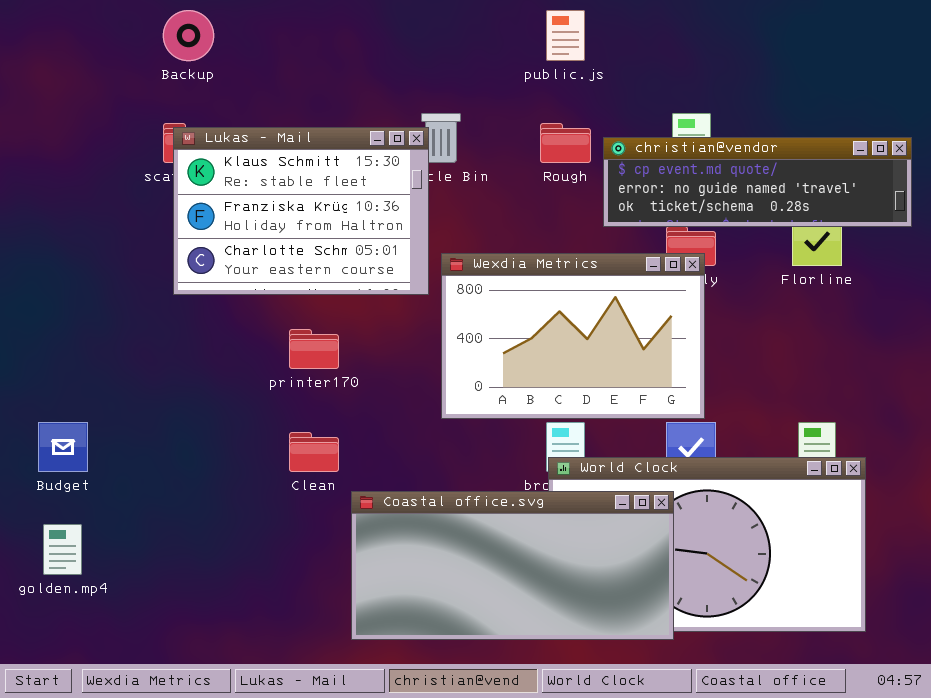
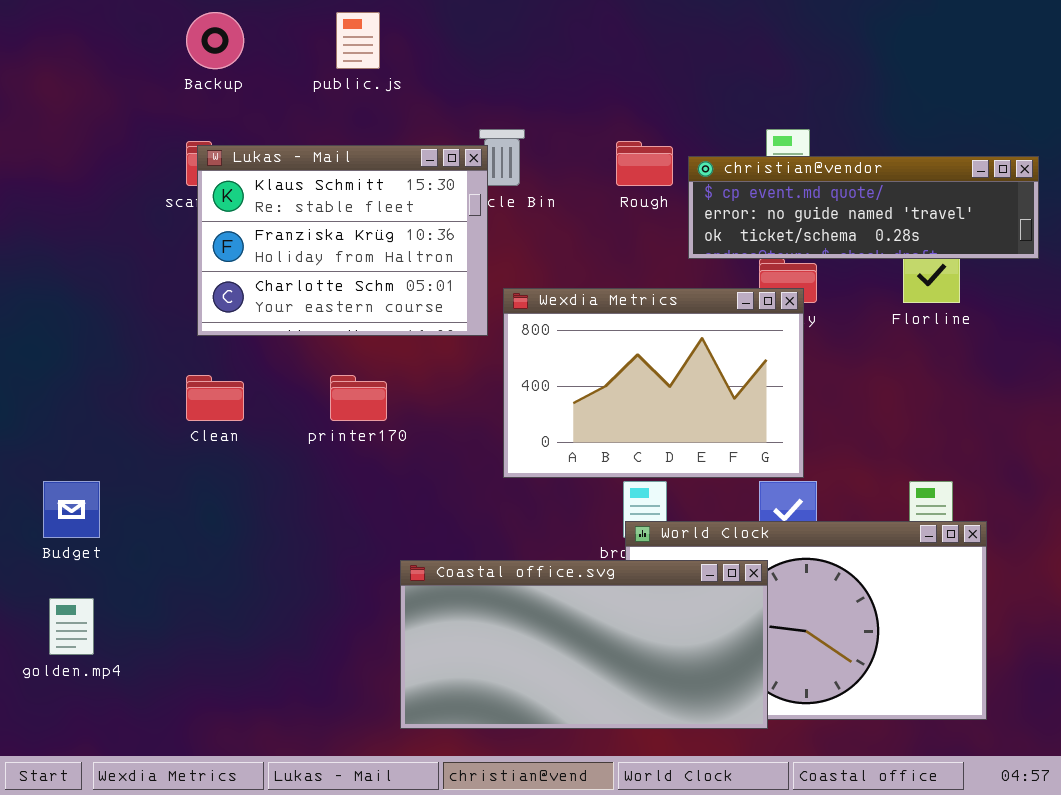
public.js: [546,10,585,61] -> [336,12,380,69], moved
Clean: [289,432,339,472] -> [186,375,244,421], moved

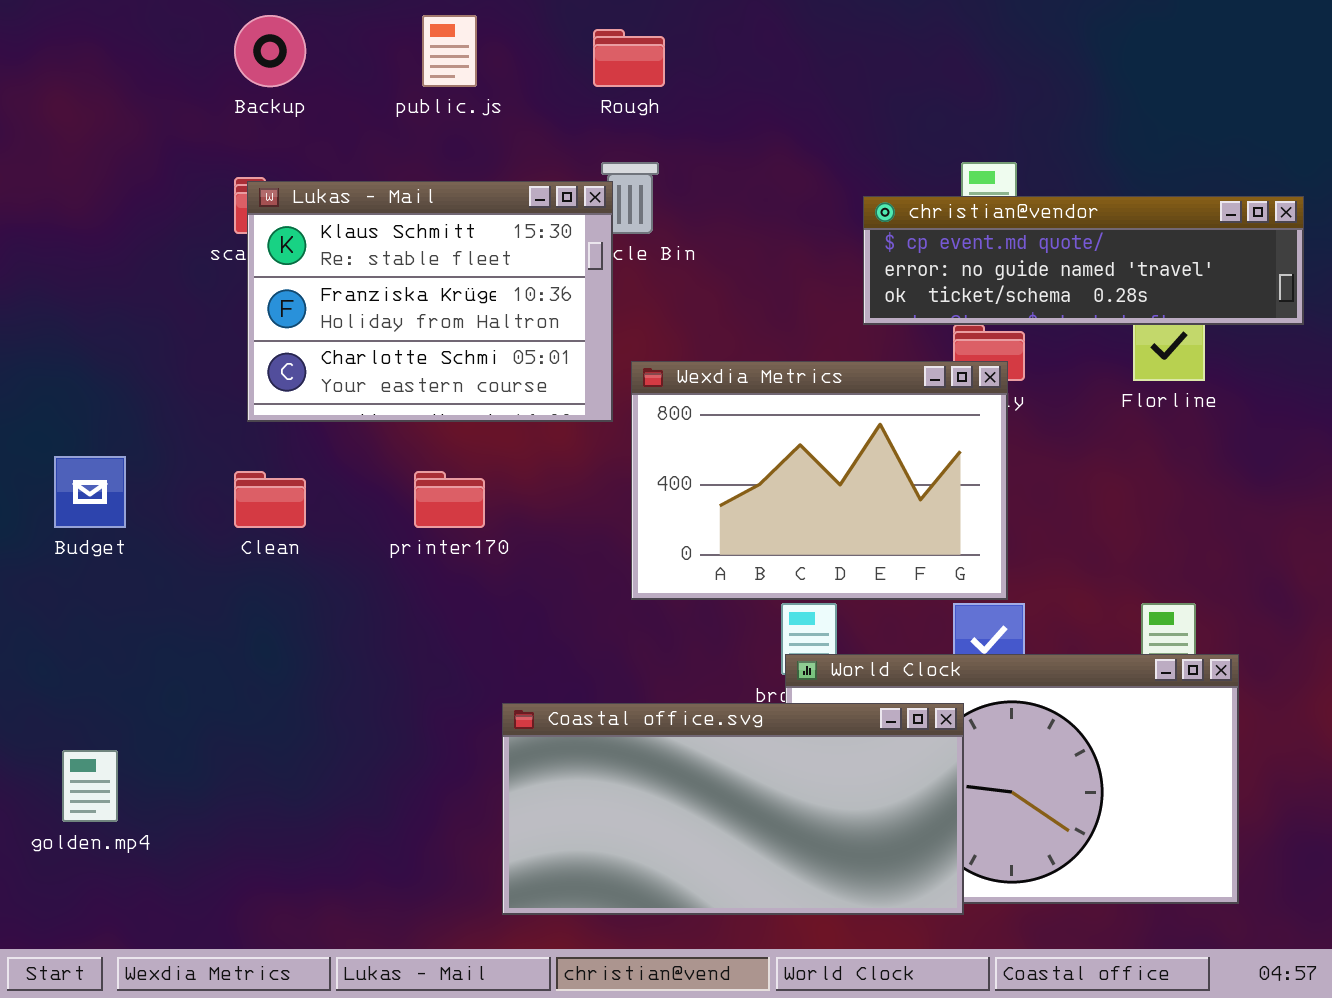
Rough: [616,141,673,186] -> [593,29,665,87], moved
Budget: [43,481,100,538] -> [54,456,126,528], moved

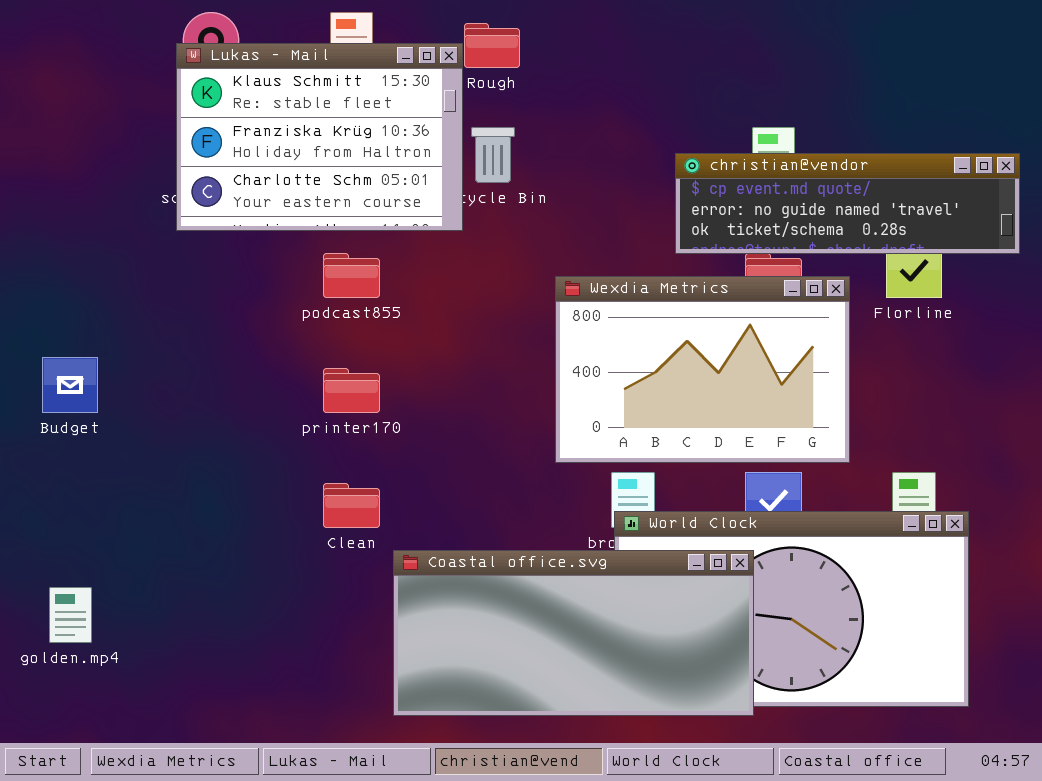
Lukas - Mail: [247,181,613,422] -> [176,43,463,231], moved
Wexdia Metrics: [631,361,1008,600] -> [555,276,850,463], moved
Clean: [234,471,306,528] -> [323,483,380,528], moved

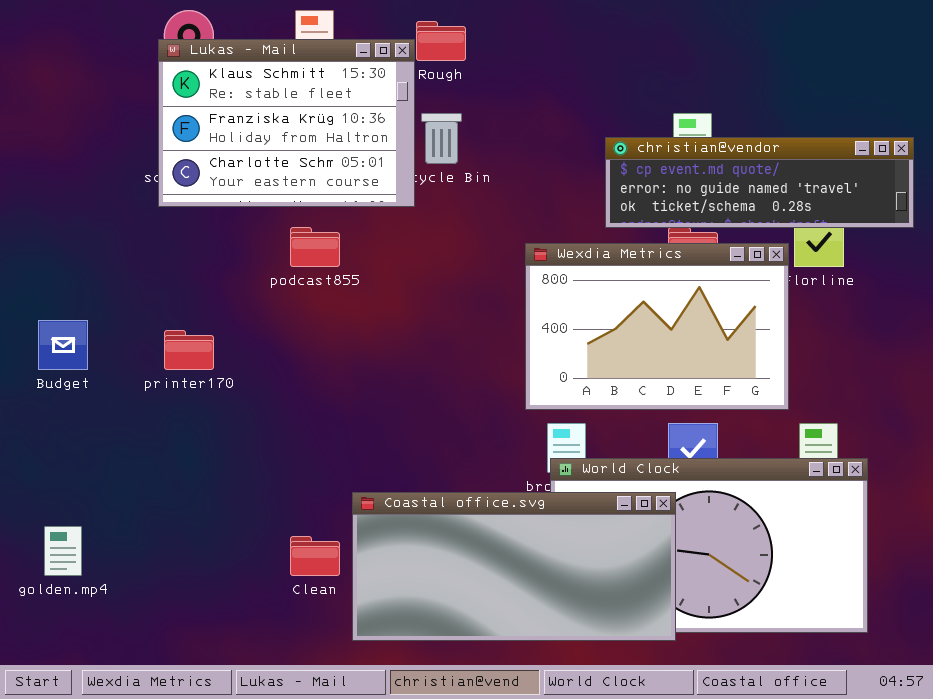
Wexdia Metrics: [555,276,850,463] -> [525,243,789,410], moved
printer170: [323,368,380,413] -> [164,330,214,370], moved
Clean: [323,483,380,528] -> [290,536,340,576], moved

